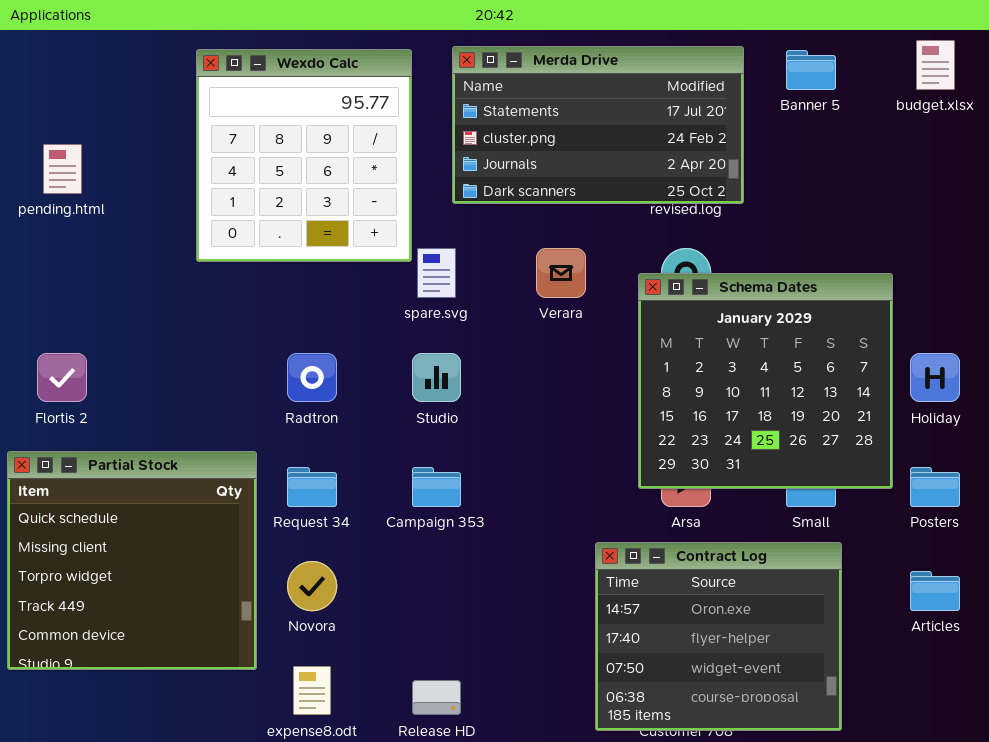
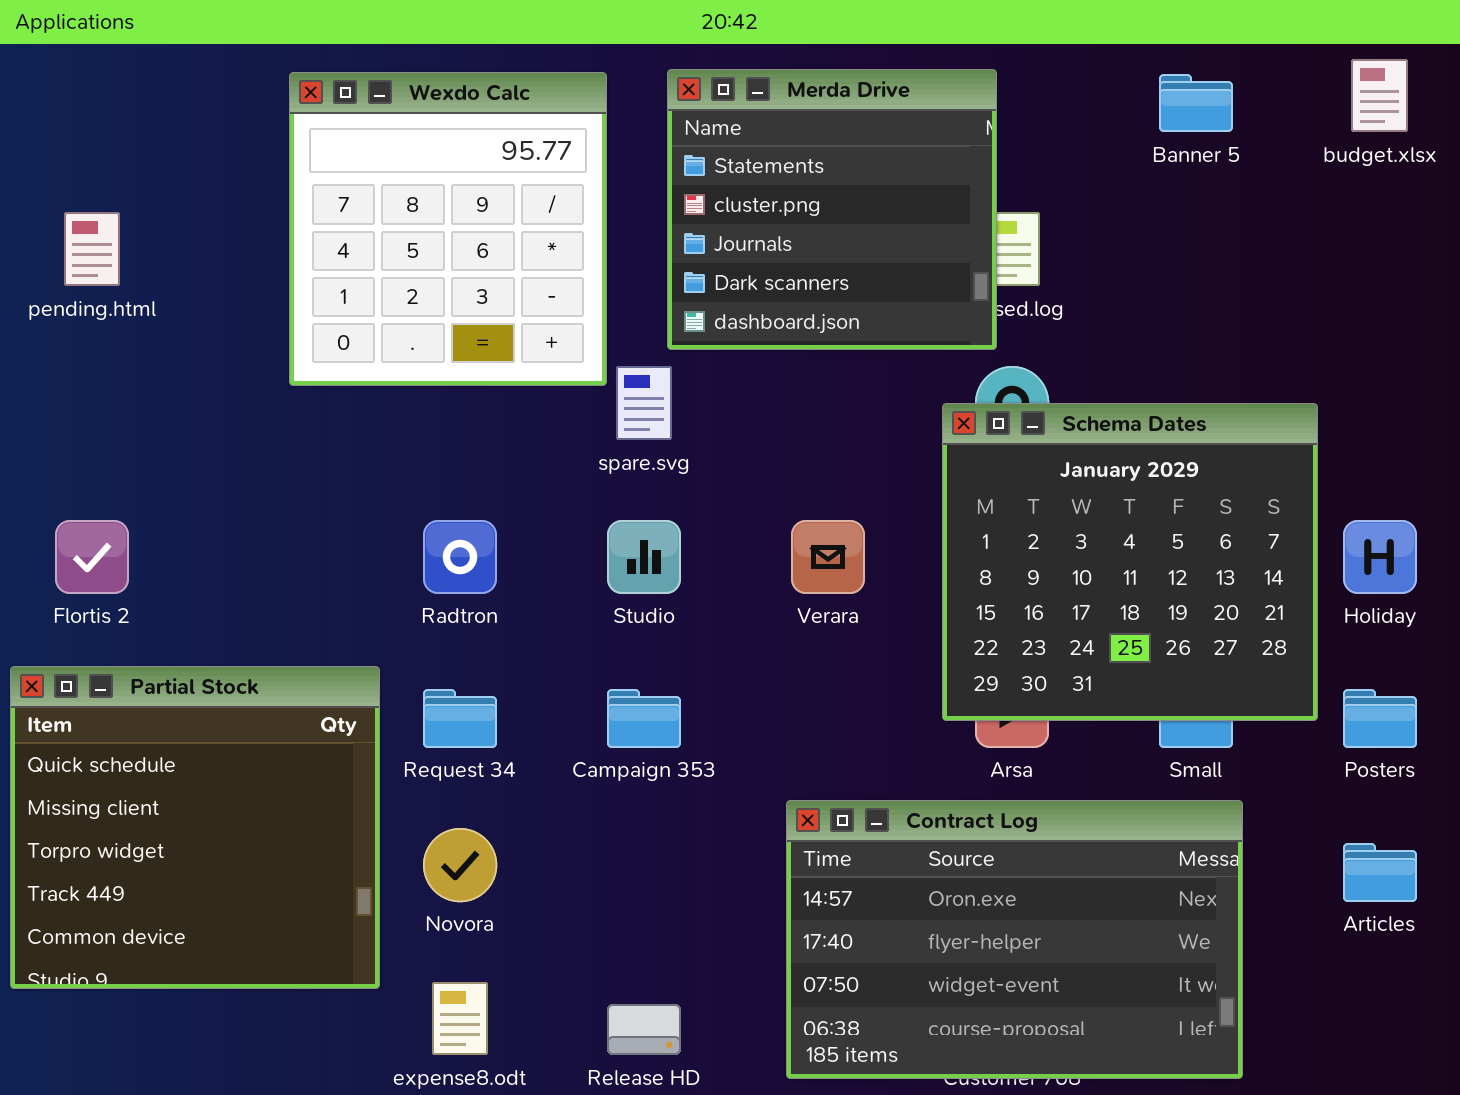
Merda Drive: [452,46,744,204] -> [667,69,997,350], resized
Verara: [536,248,586,298] -> [791,520,865,594], moved
Contract Log: [595,542,842,731] -> [786,800,1243,1079], resized

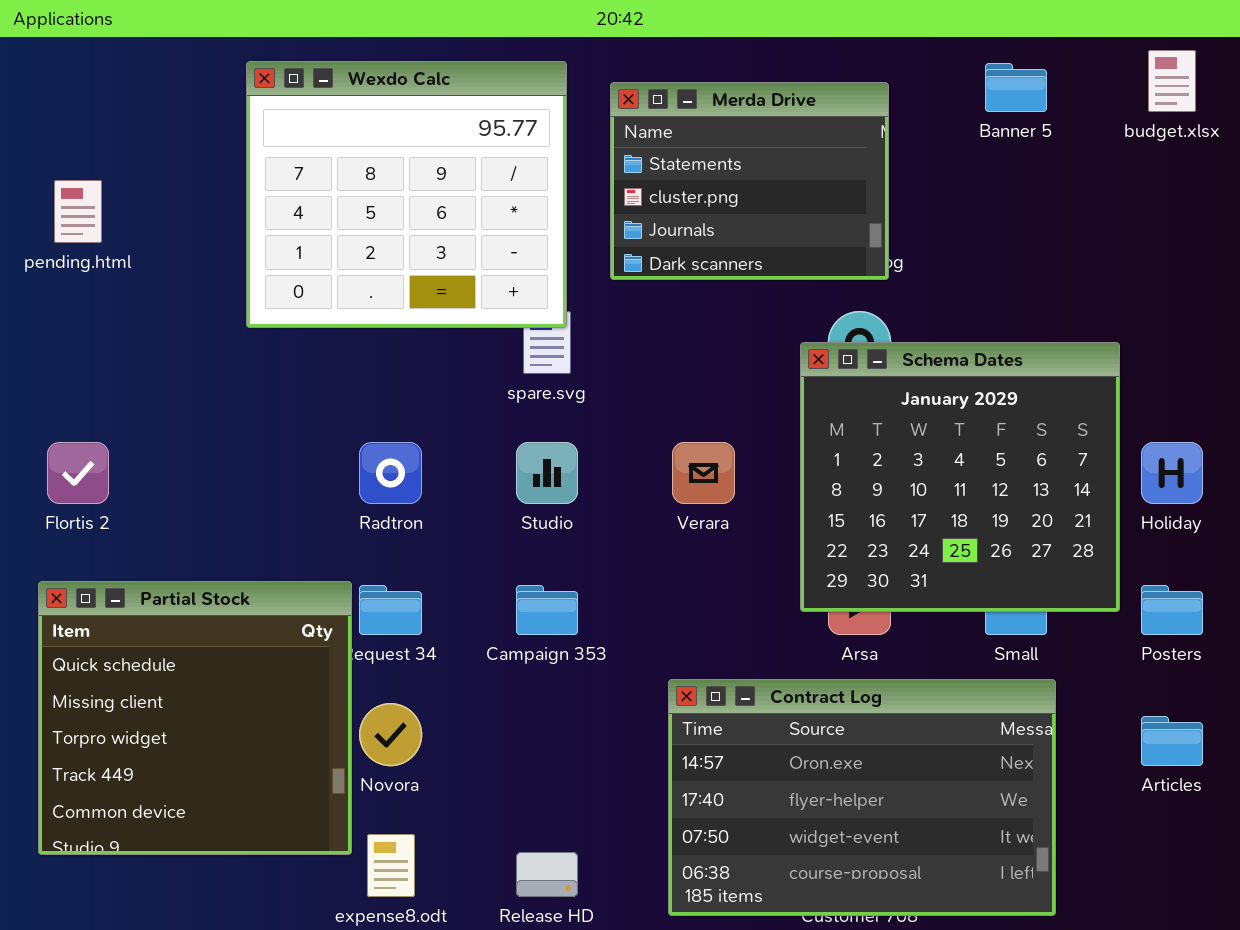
Merda Drive: [667,69,997,350] -> [610,82,889,280], moved, resized
Wexdo Calc: [289,72,607,386] -> [246,61,567,328], resized
Partial Stock: [10,666,380,989] -> [38,581,352,855], moved

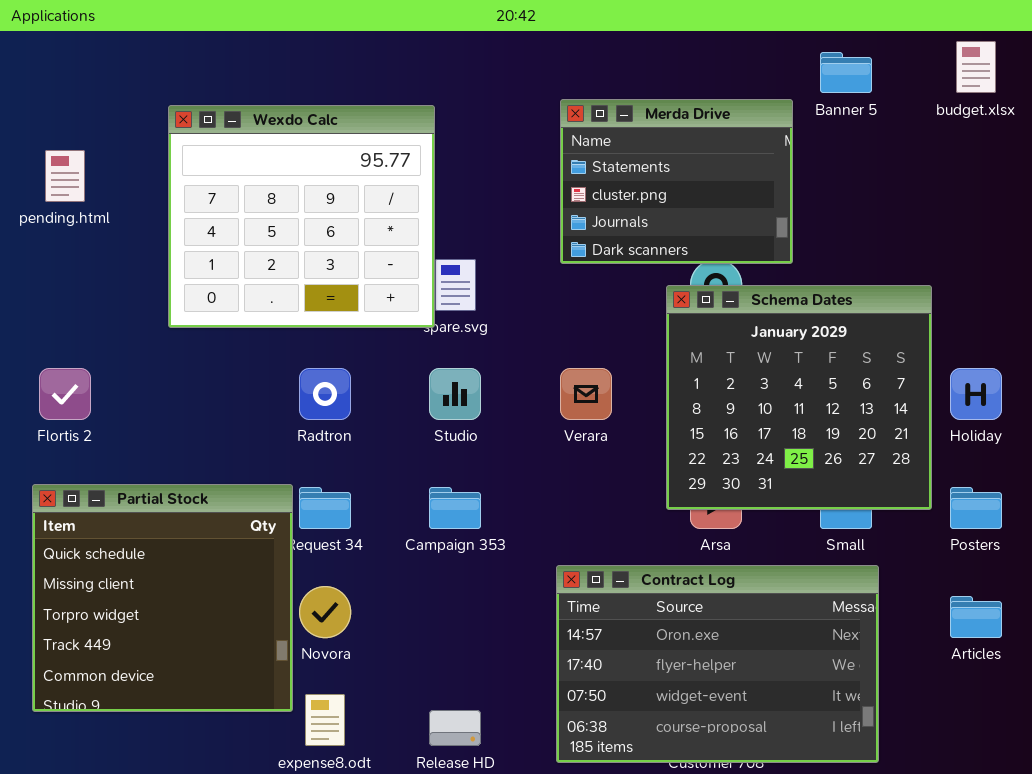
Wexdo Calc: [246,61,567,328] -> [168,105,435,328], moved
Merda Drive: [610,82,889,280] -> [560,99,793,264], moved

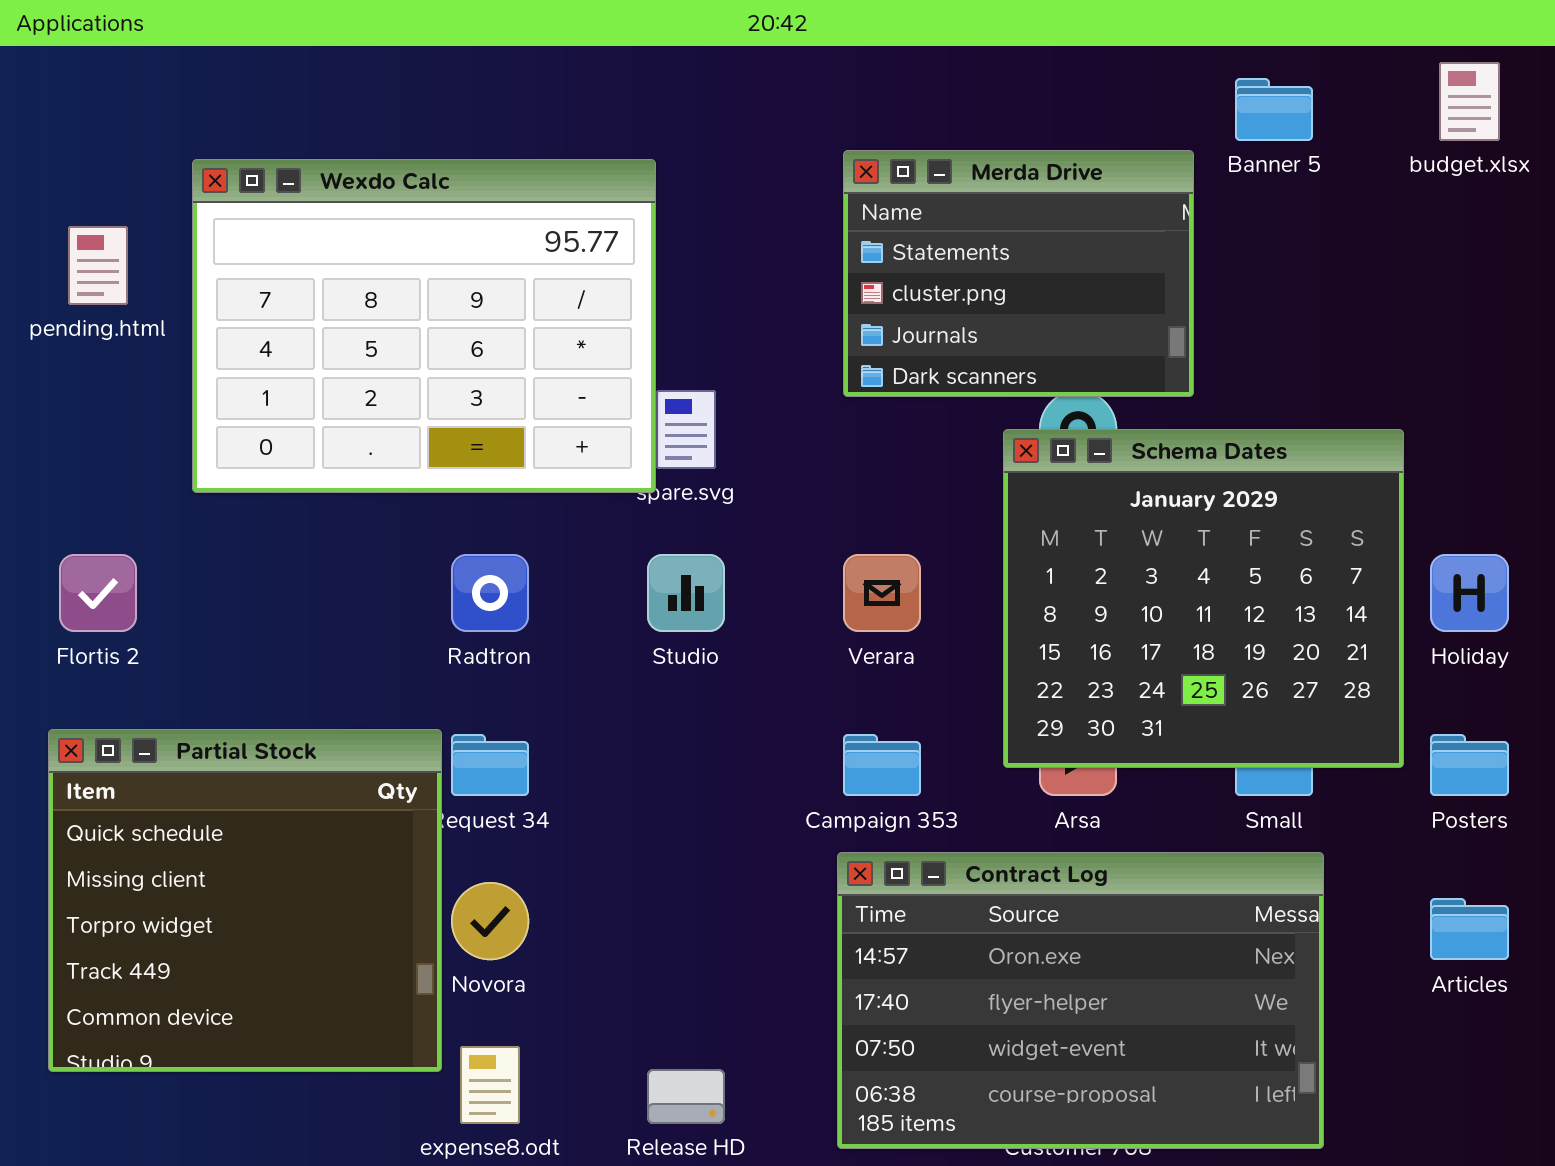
Wexdo Calc: [168,105,435,328] -> [192,159,656,493], resized
Campaign 353: [429,487,481,529] -> [843,734,921,796], moved

